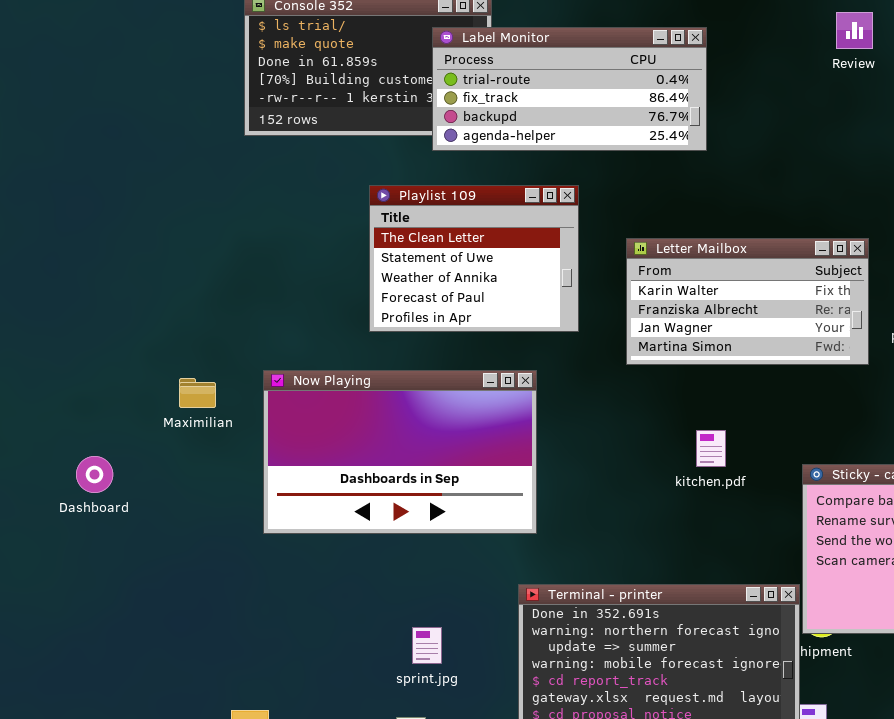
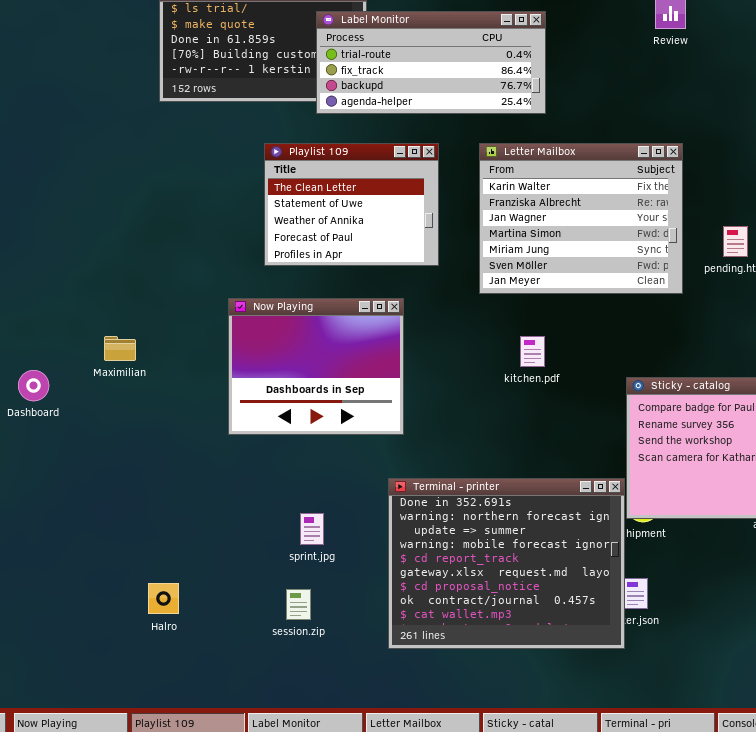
Letter Mailbox: [626,238,869,365] -> [479,143,683,294], resized
Now Playing: [263,370,537,534] -> [228,298,404,435], resized
Maximilian: [179,378,216,408] -> [104,336,136,361], moved
kitchen.pdf: [696,430,726,467] -> [520,336,545,367], moved

